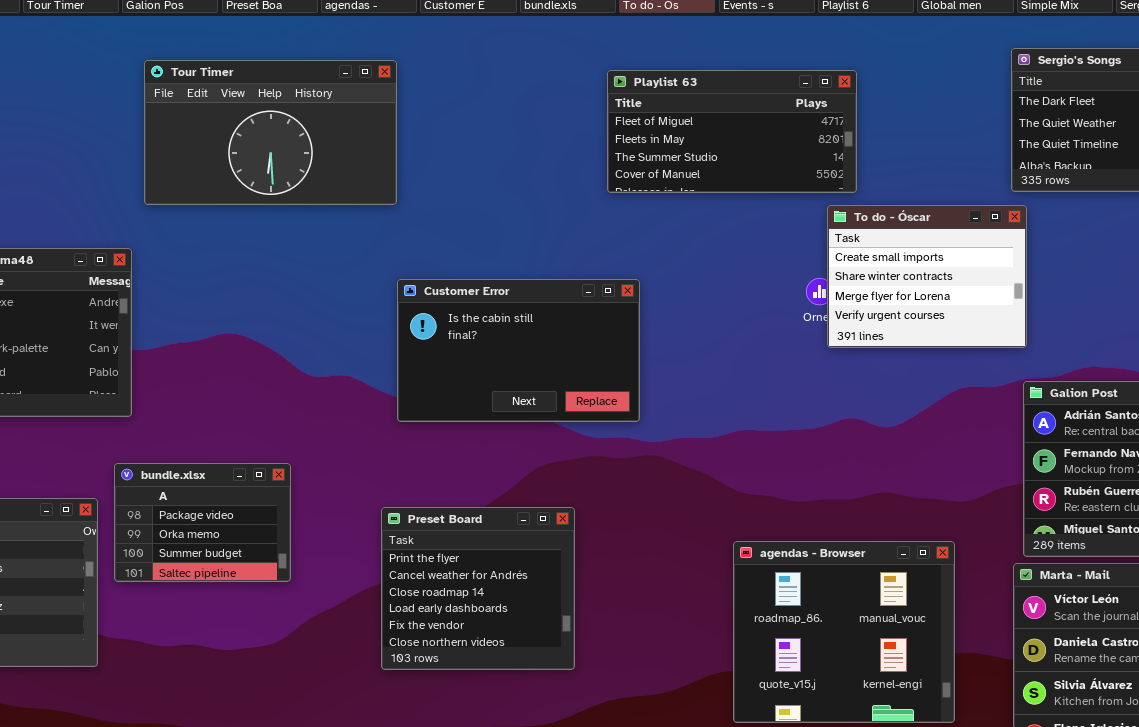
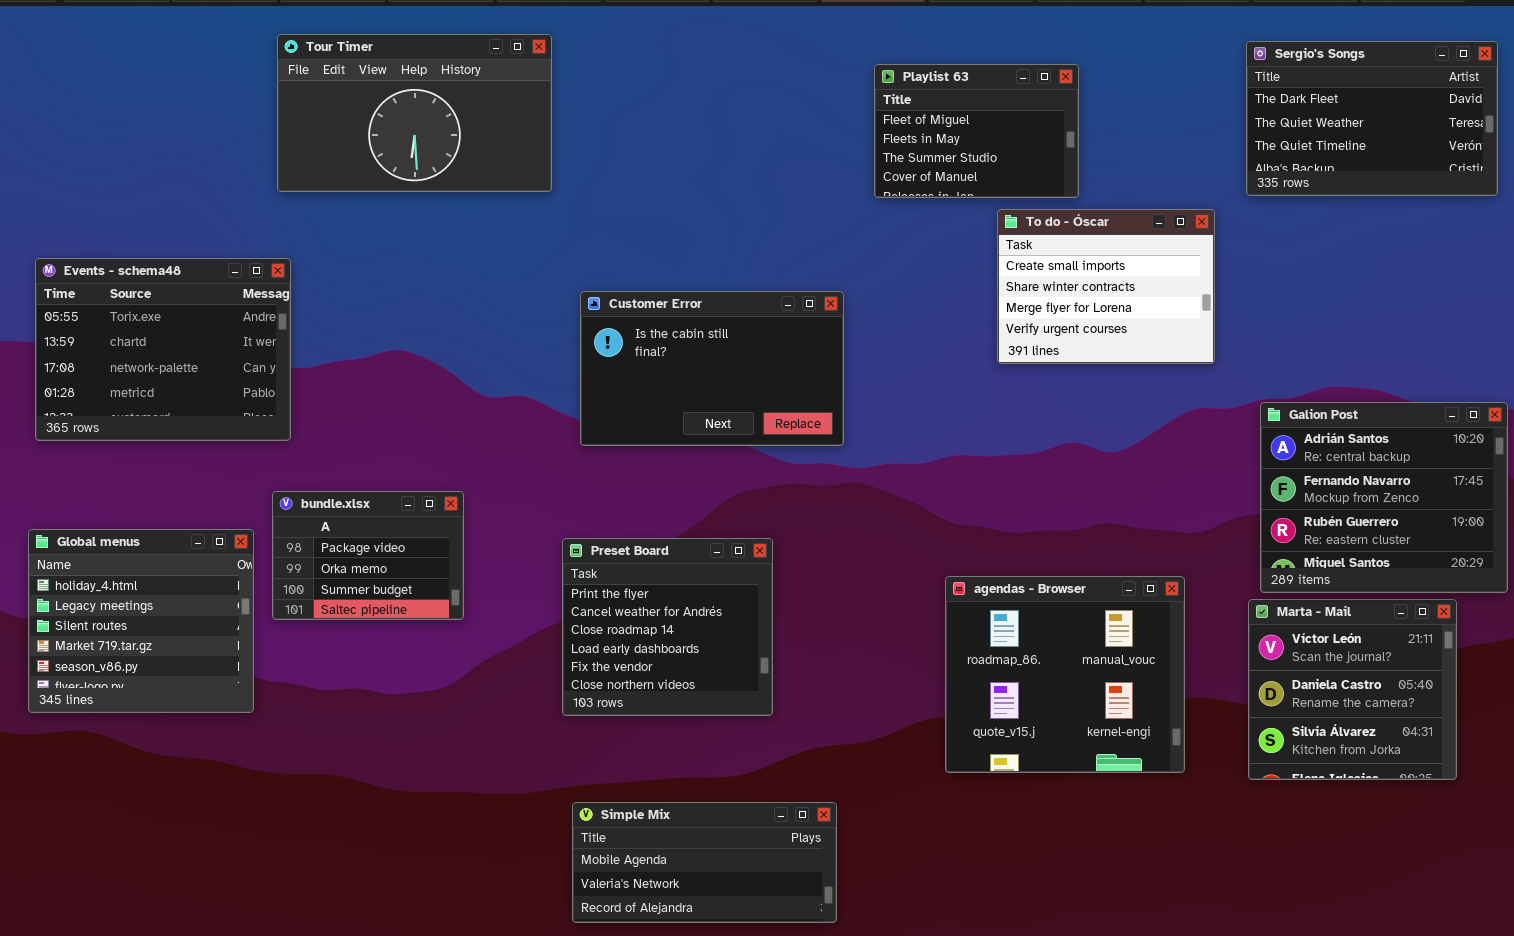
Tour Timer: [144,60,397,205] -> [277,34,552,192], moved
Playlist 63: [607,70,857,193] -> [874,64,1079,198], resized
To do - Óscar: [827,205,1027,348] -> [997,209,1215,364], moved

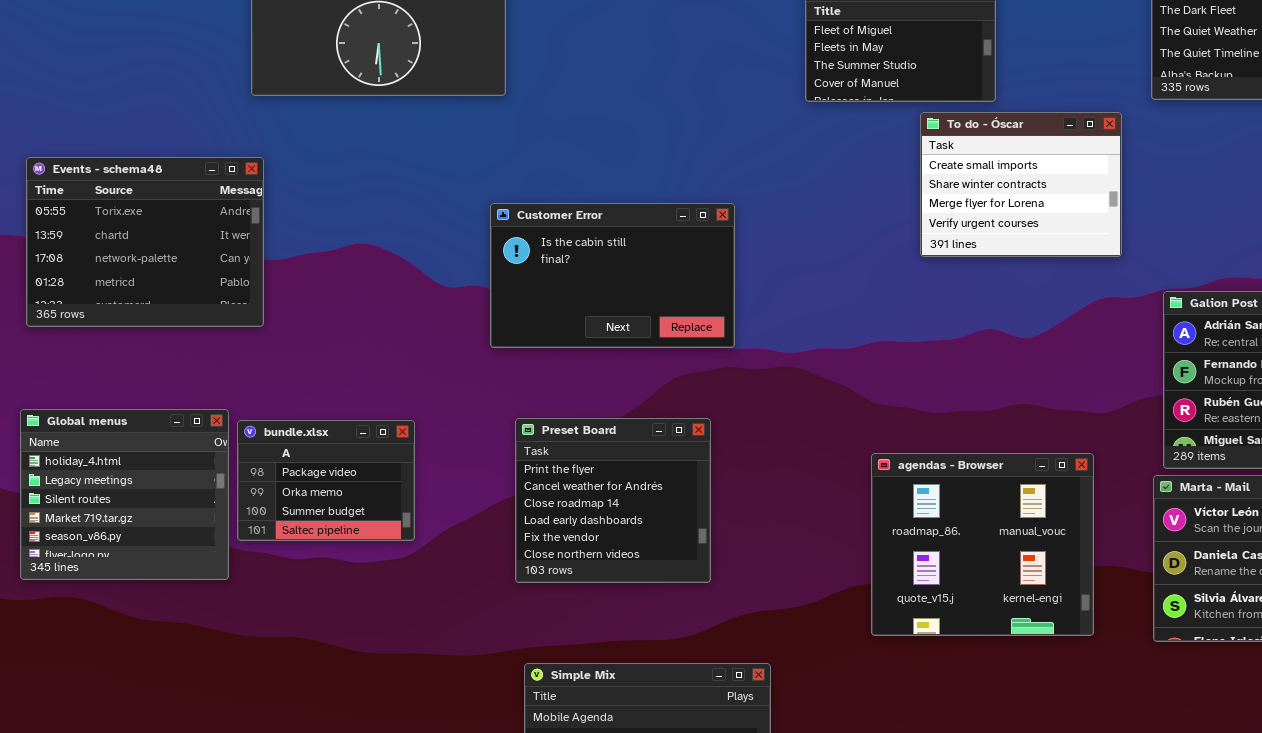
Customer Error: [580,291,844,446] -> [490,203,735,348], moved
bundle.xlsx: [272,491,464,620] -> [237,420,415,541], moved

